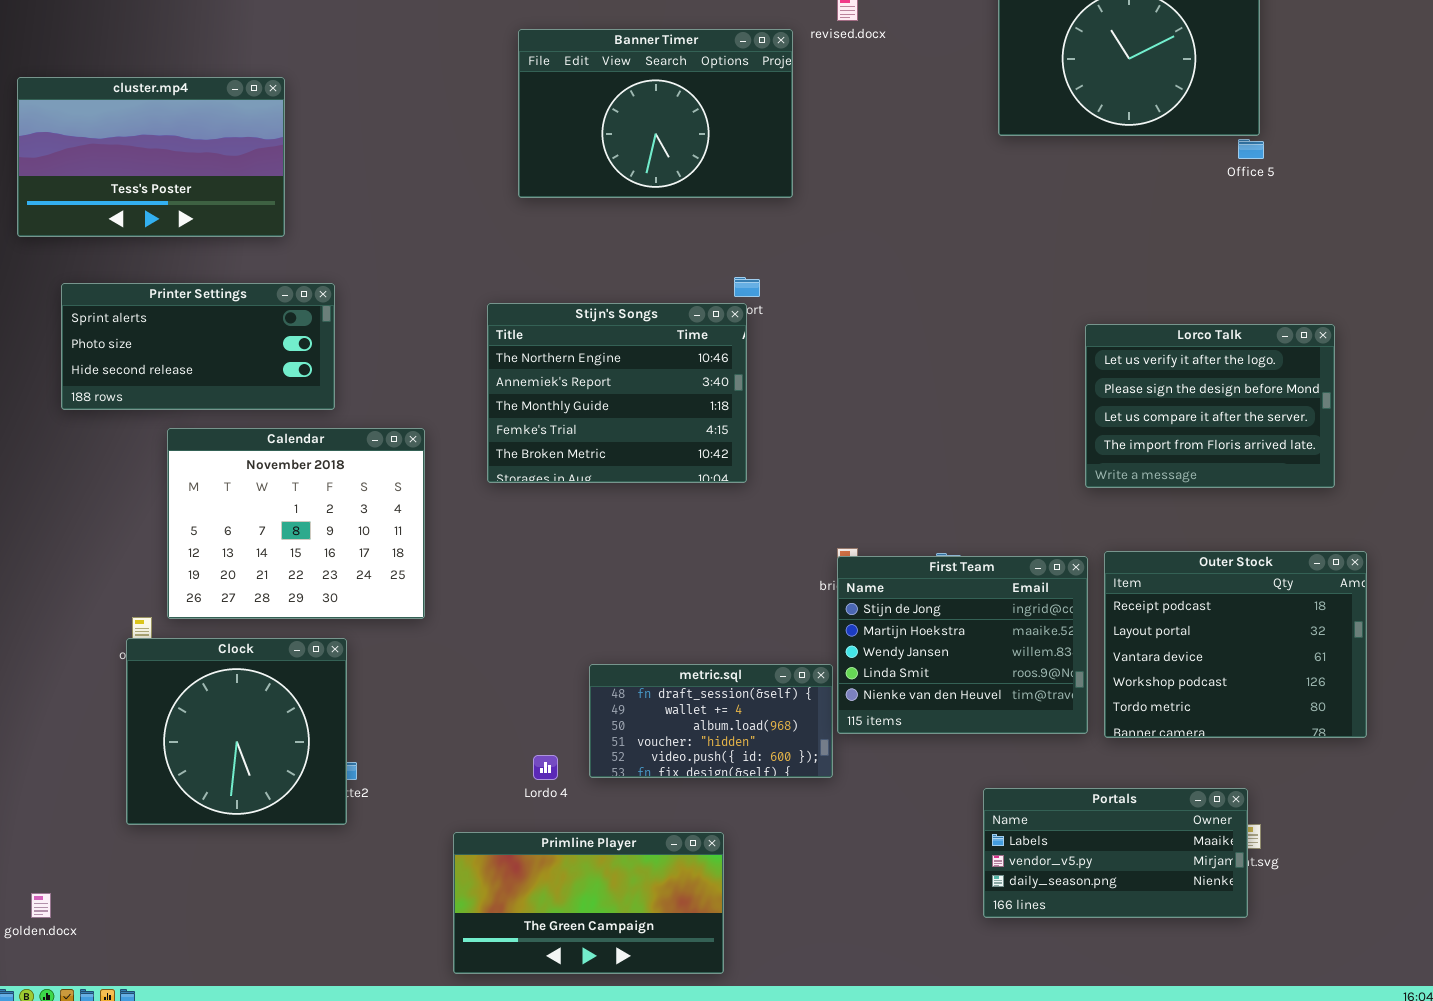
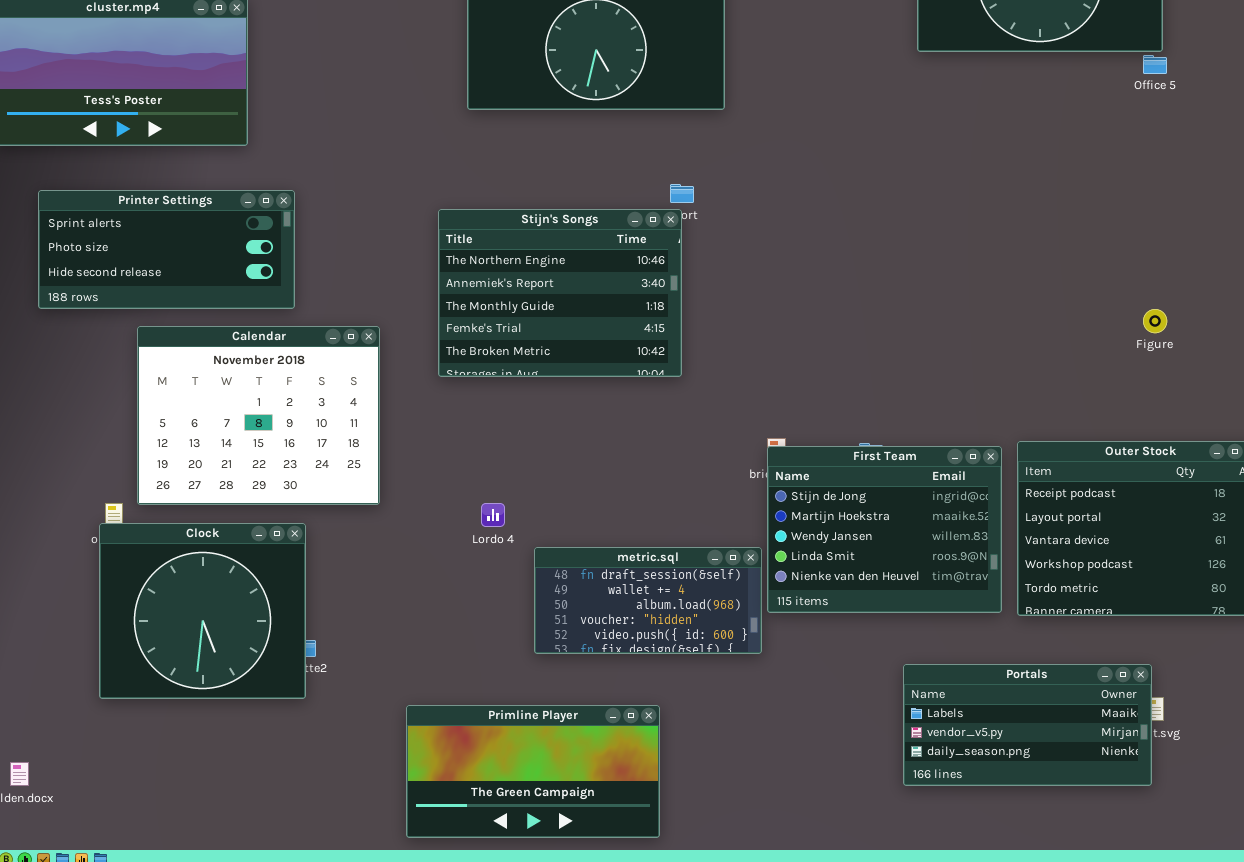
Lorco Talk: [1085,324,1335,488] -> none, closed
Lordo 4: [533,755,558,780] -> [481,503,505,527], moved

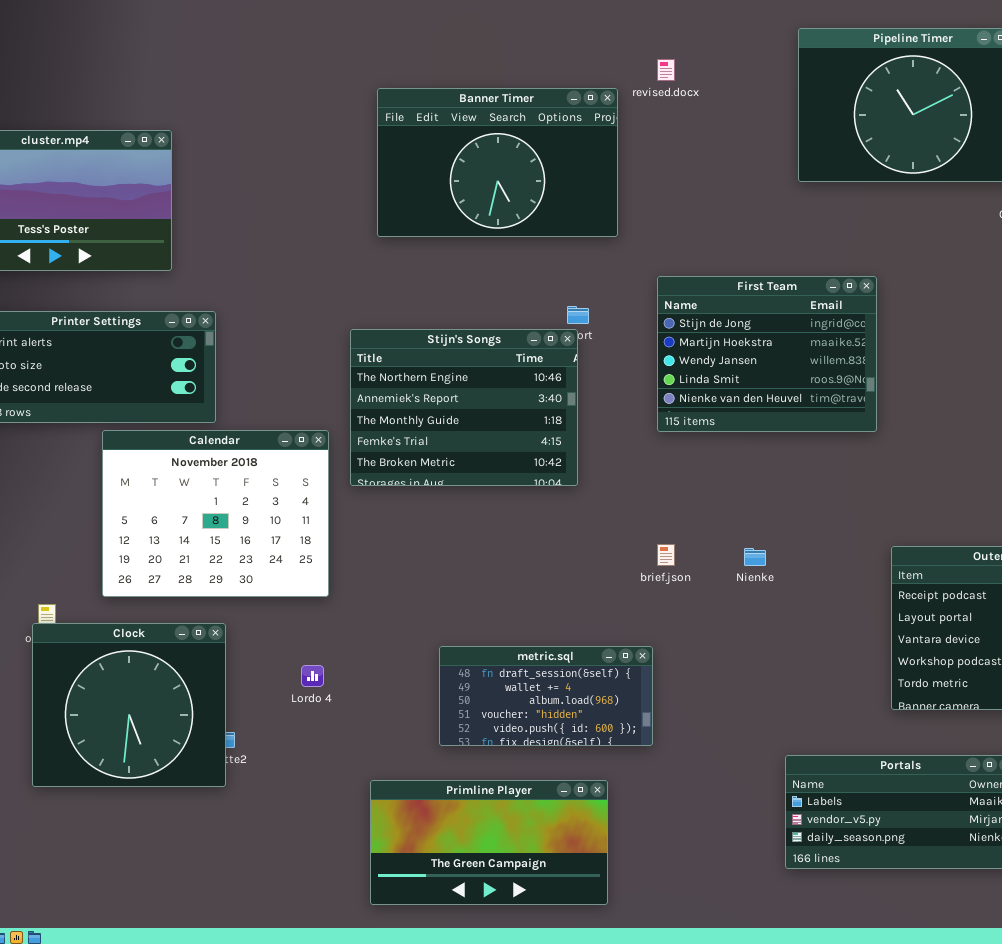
Calendar: [137,326,380,505] -> [102,430,329,597], moved
First Team: [767,446,1002,613] -> [657,276,877,432], moved
Lordo 4: [481,503,505,527] -> [301,665,324,687], moved
Primline Player: [406,705,660,838] -> [370,780,608,905], moved

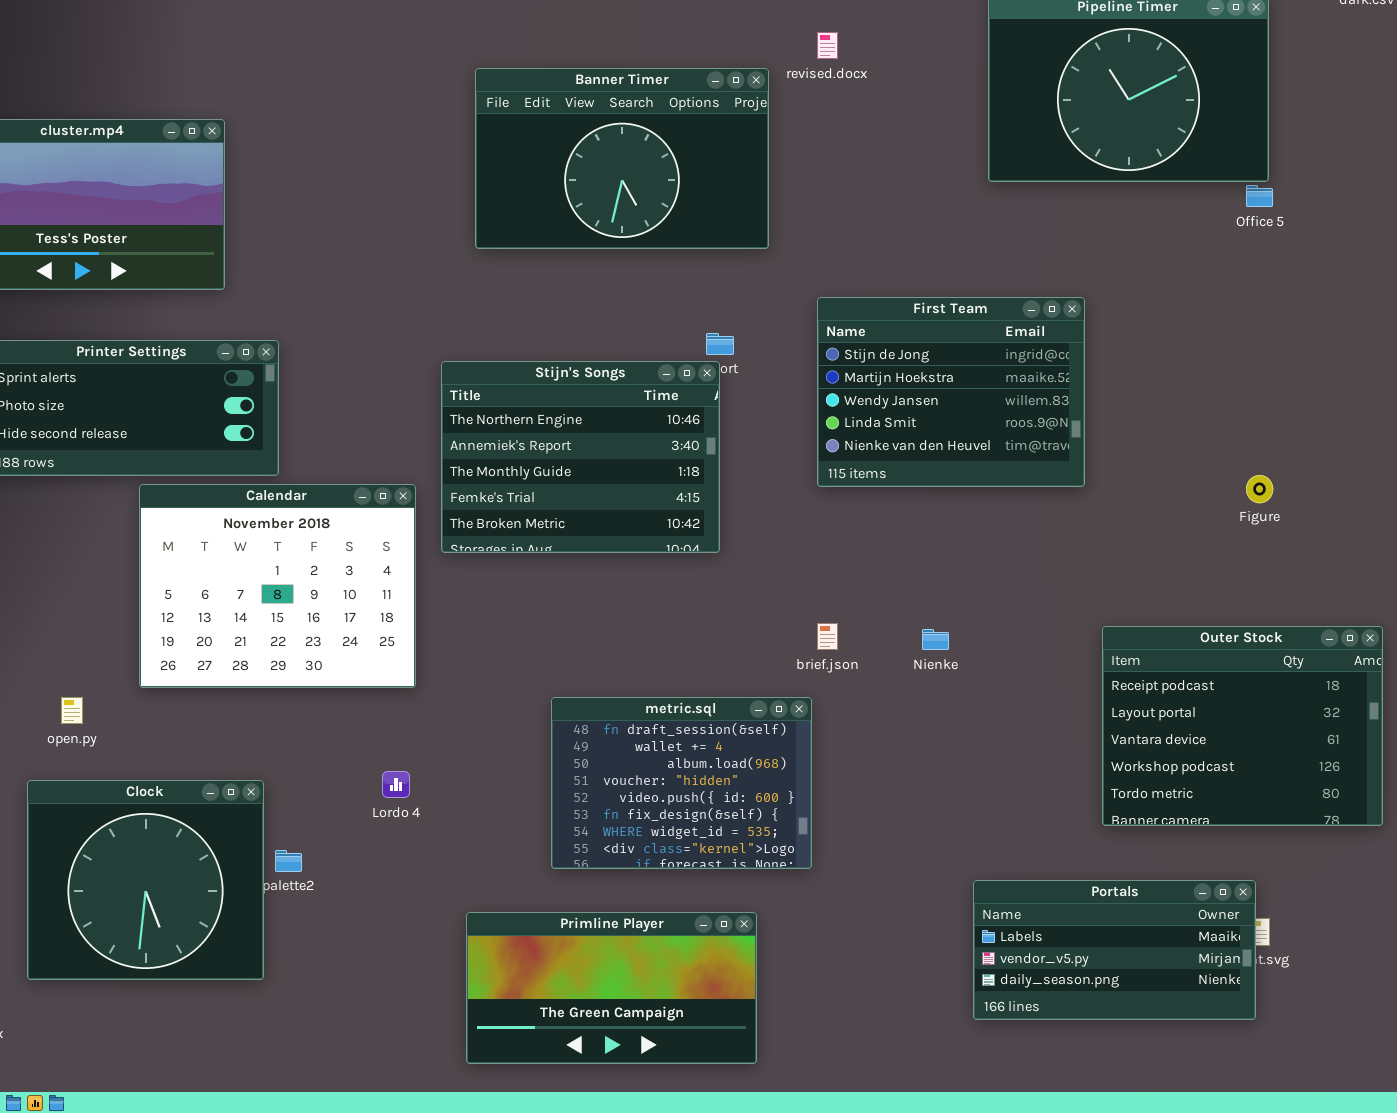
Clock: [32,623,226,787] -> [27,780,264,980], moved
metric.sql: [439,646,653,746] -> [551,697,812,869], resized

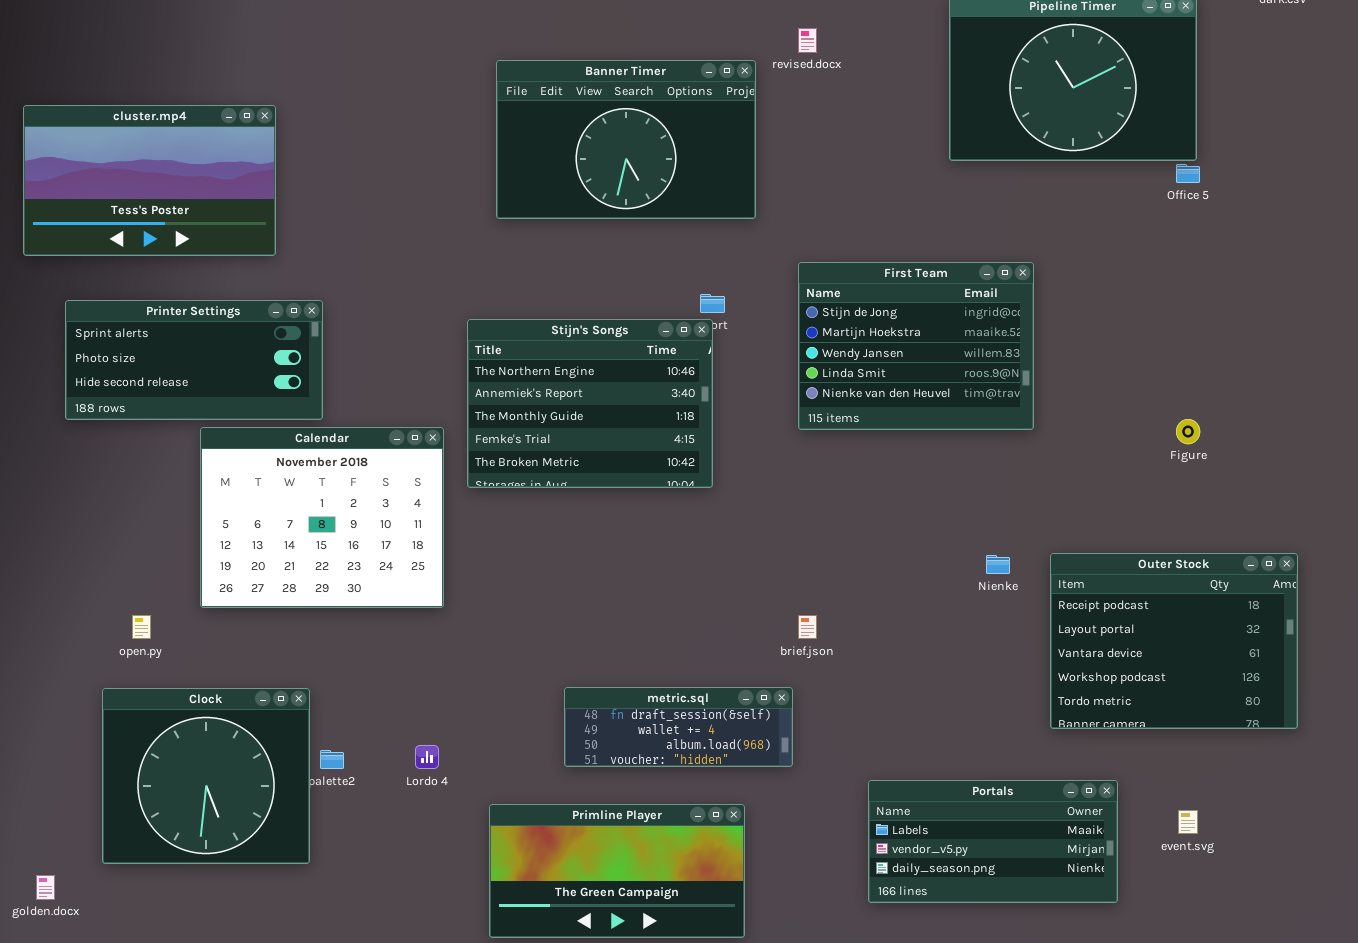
brief.json: [817,623,838,650] -> [798,615,817,639], moved
Nienke: [922,629,949,650] -> [986,555,1010,574], moved
metric.sql: [551,697,812,869] -> [564,687,793,767], resized
Lordo 4: [382,771,410,798] -> [415,745,439,769], moved
Portals: [973,880,1256,1020] -> [868,780,1118,903], moved

